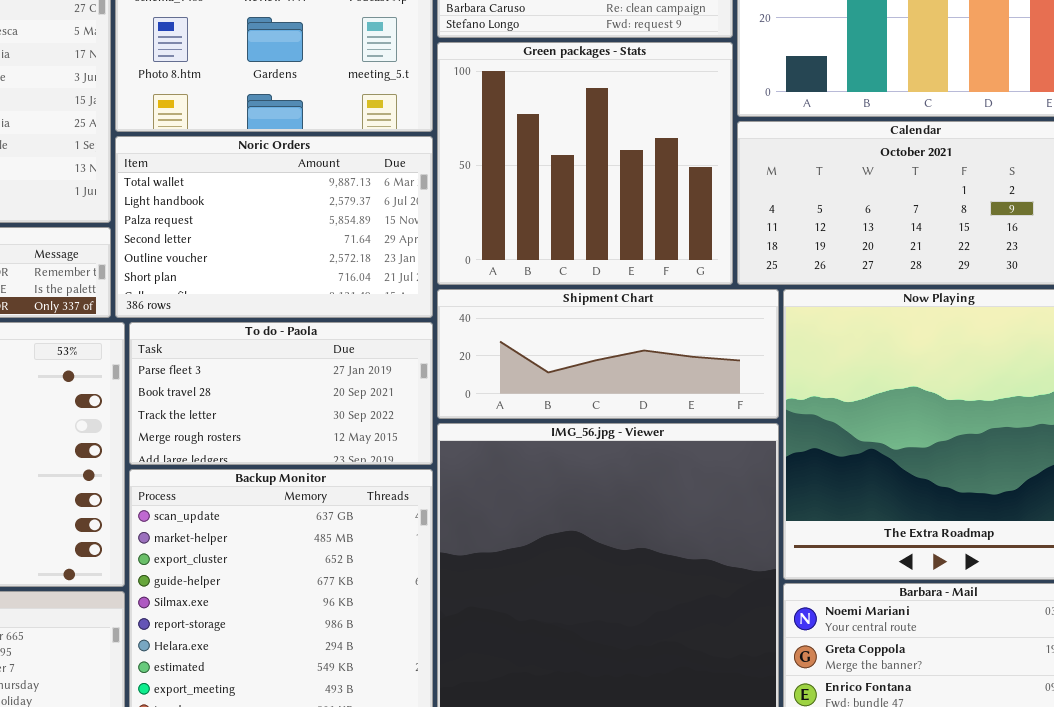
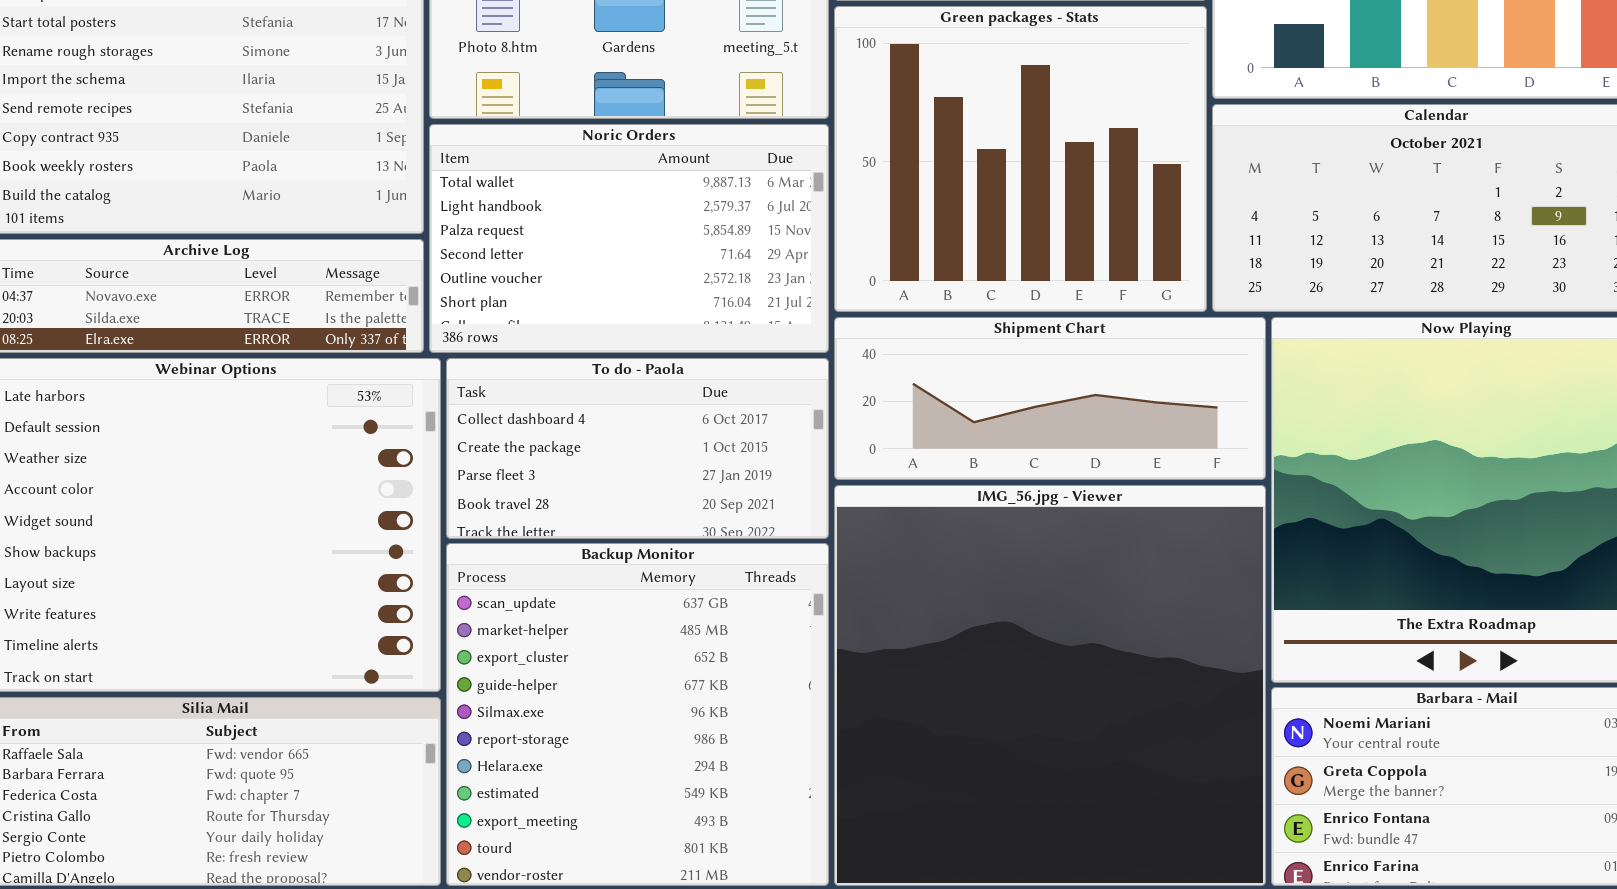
To do - Paola: [129,322,433,465] -> [446,358,829,539], scrolled up 2 rows

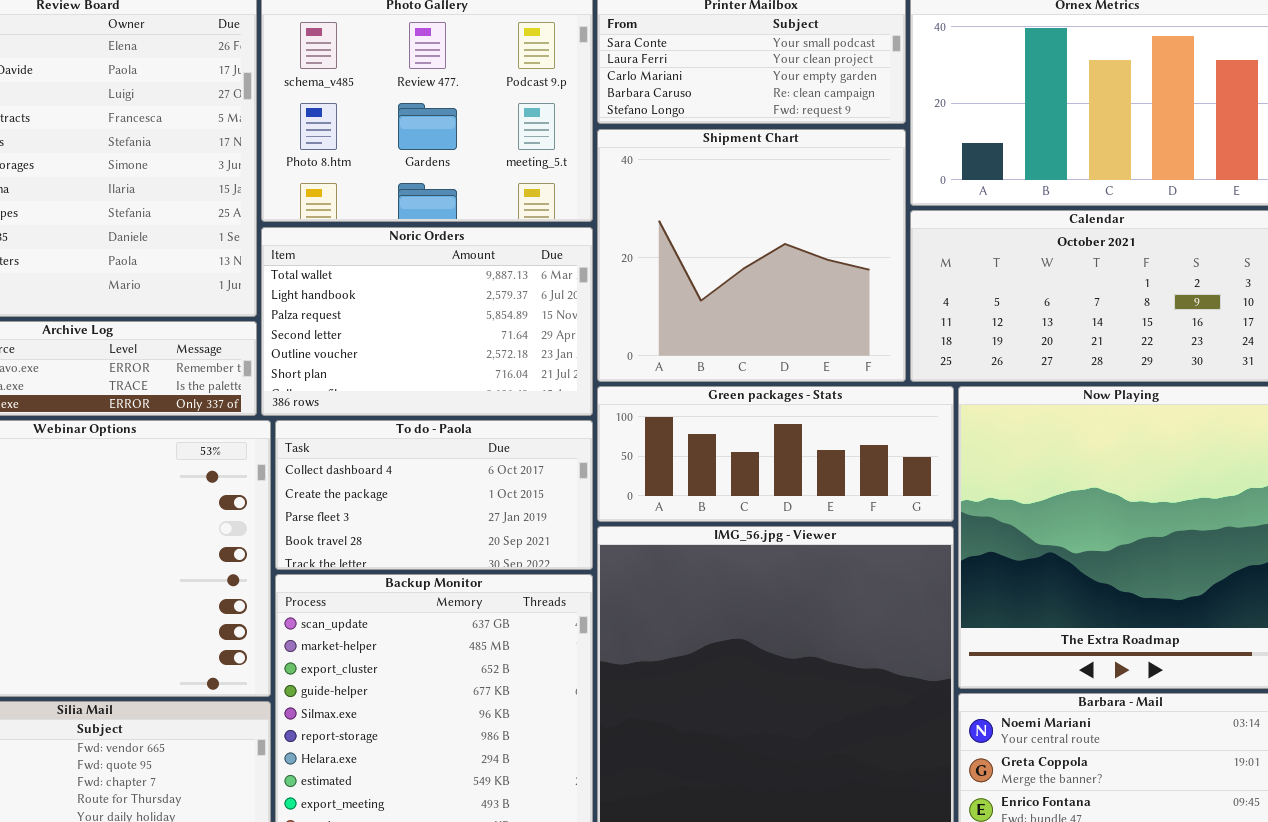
Green packages - Stats: [834,6,1207,312] -> [597,386,954,522], moved, resized
Shipment Chart: [834,317,1266,480] -> [597,129,906,382], moved, resized

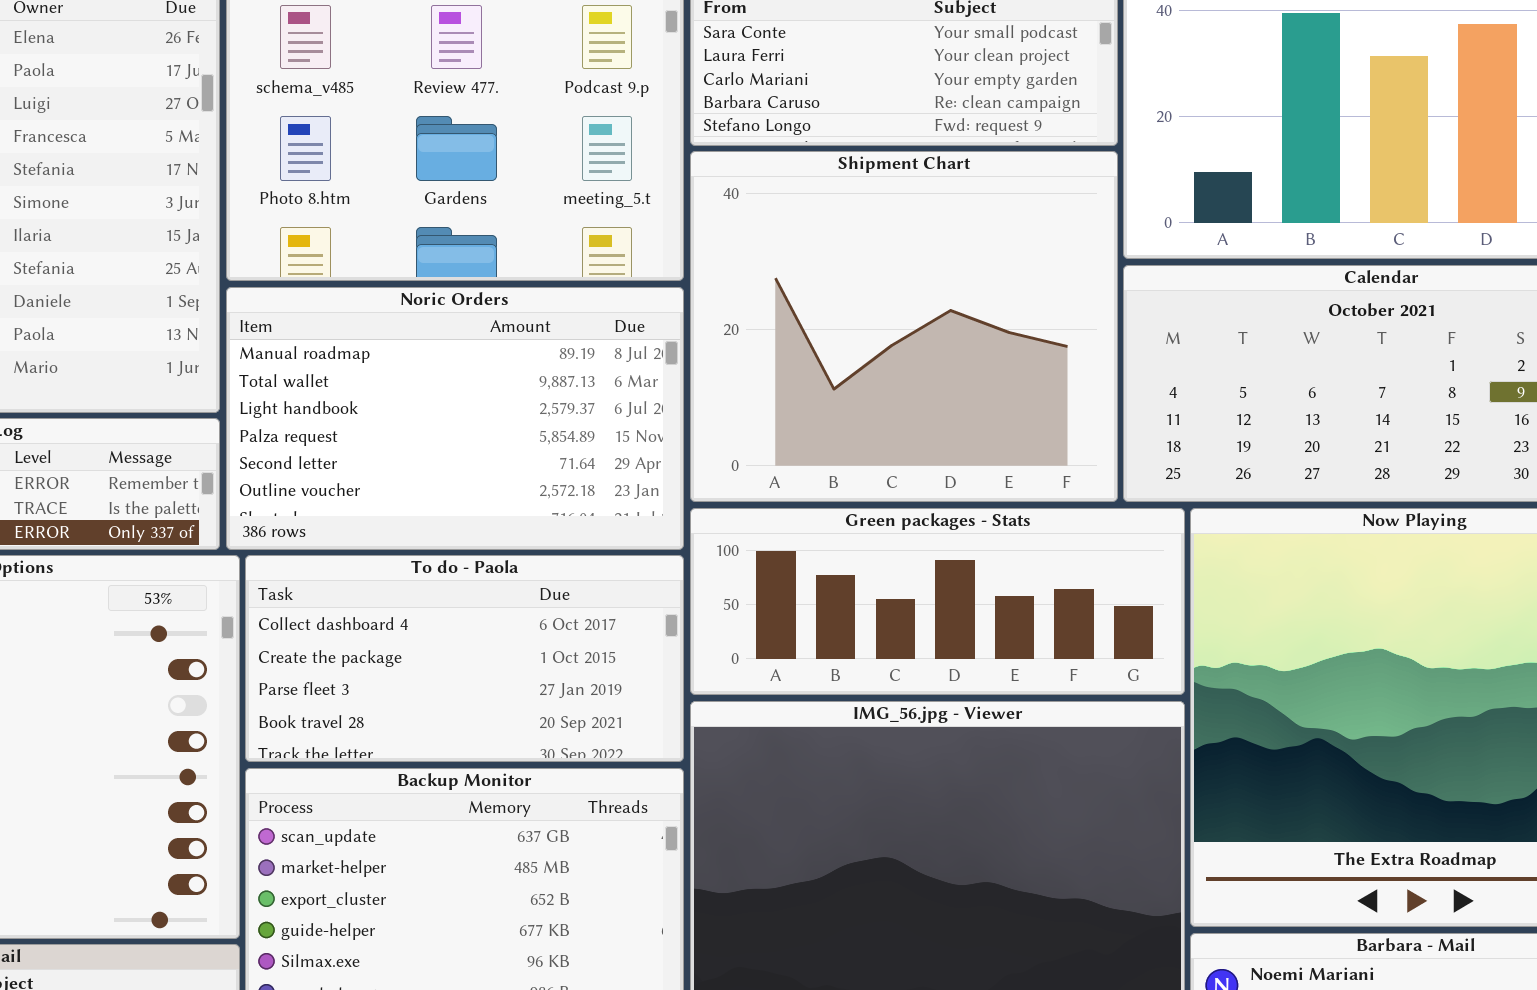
Noric Orders: [261,227,593,416] -> [226,287,684,550], scrolled up 1 row

